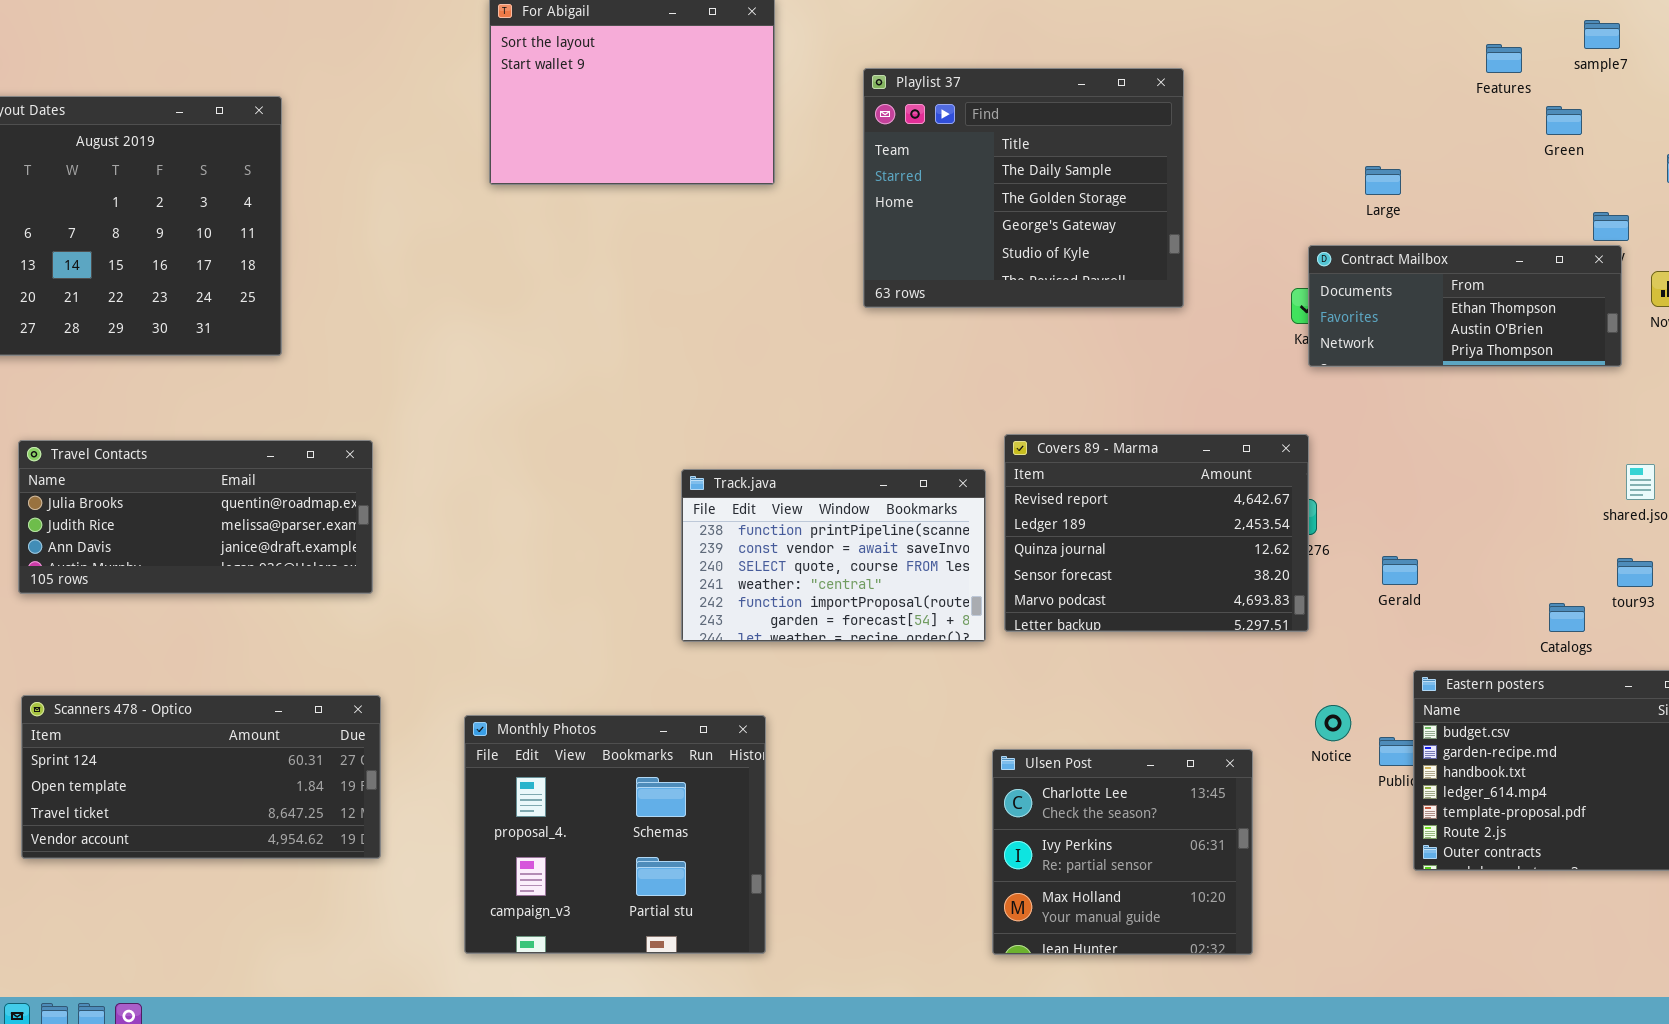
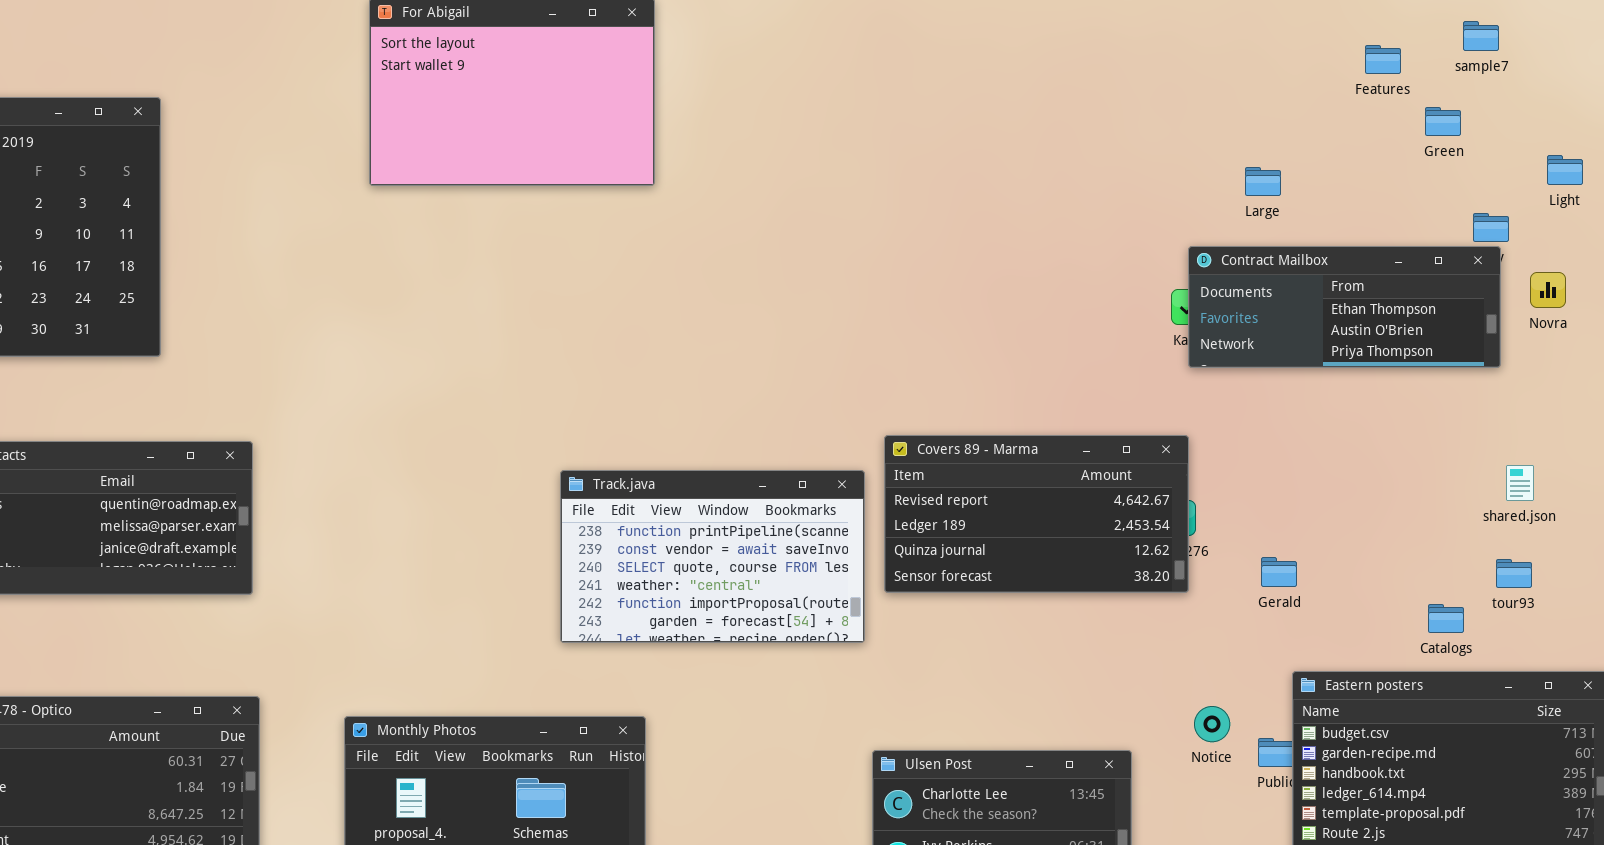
Playlist 37: [863,68,1184,308] -> none, closed
Covers 89 - Marma: [1004,434,1309,632] -> [884,435,1189,593], resized

